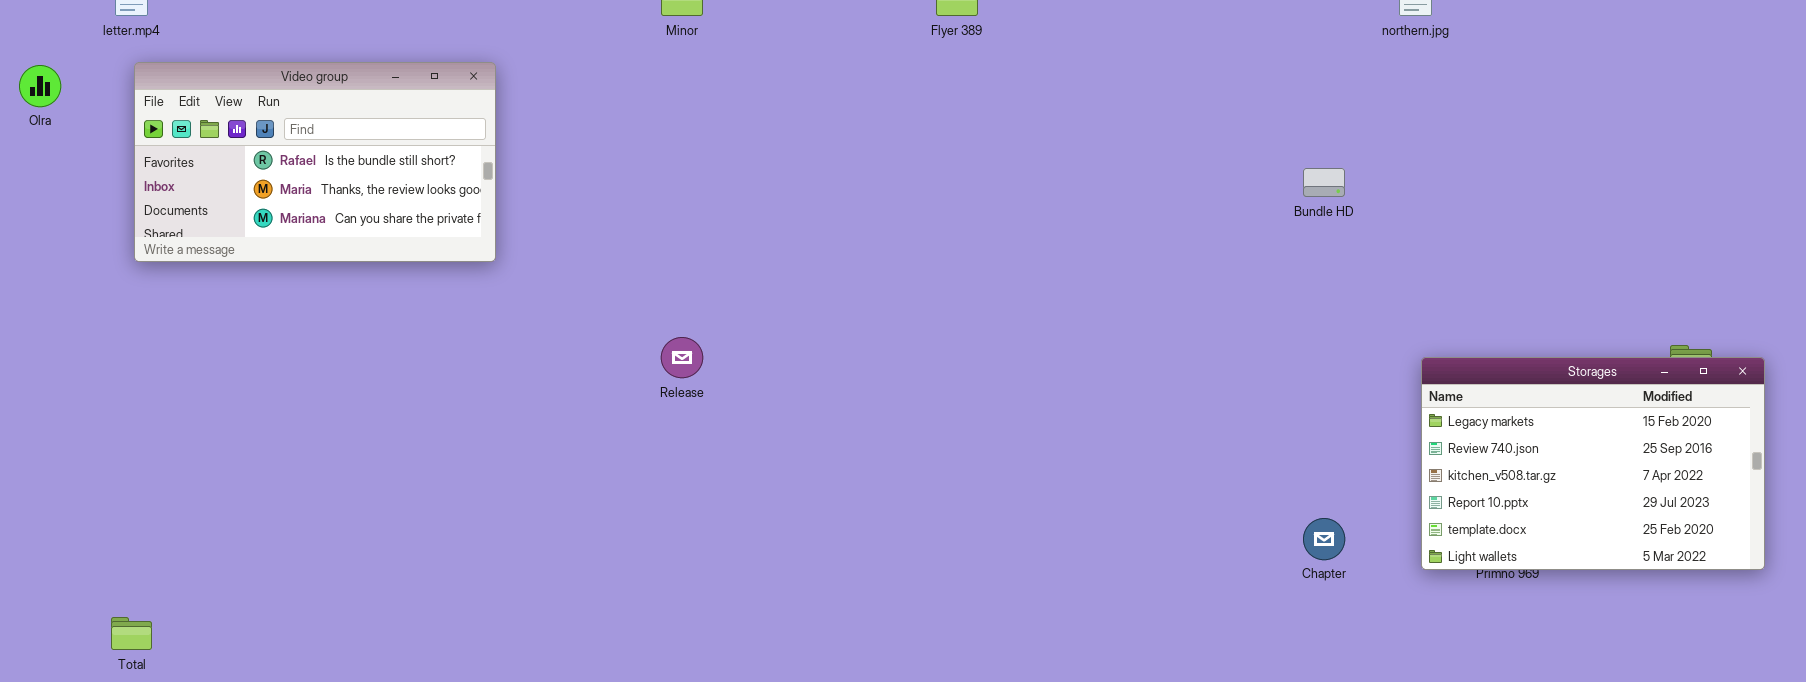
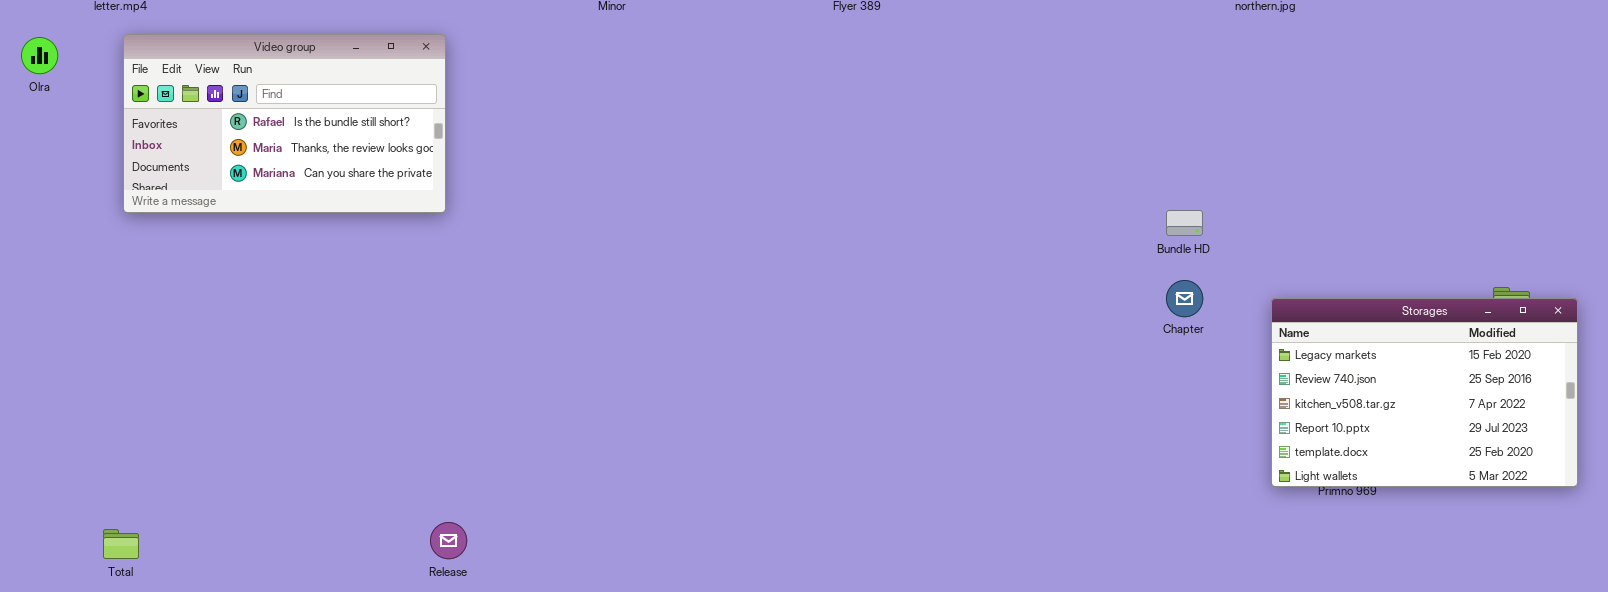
Bundle HD: [1303,168,1345,197] -> [1166,210,1203,236], moved
Release: [661,337,703,378] -> [430,522,467,559], moved
Chapter: [1303,518,1345,560] -> [1166,280,1203,317], moved

